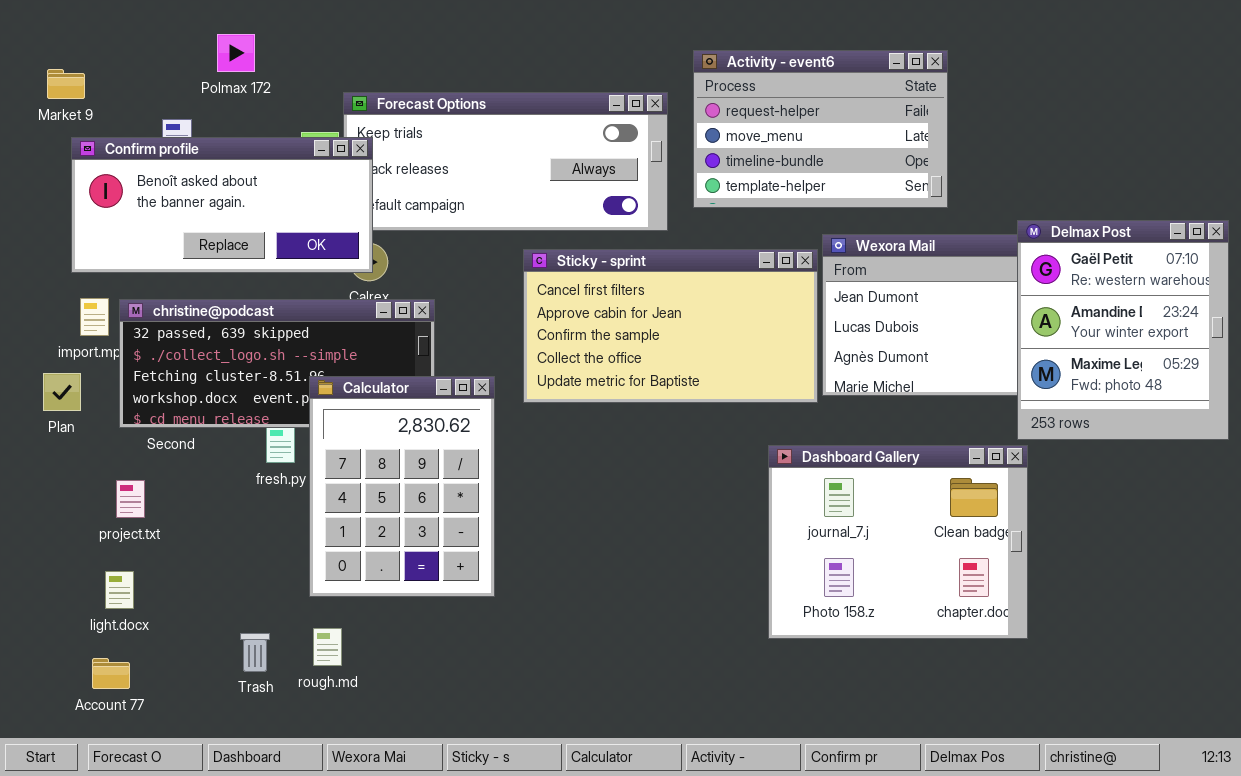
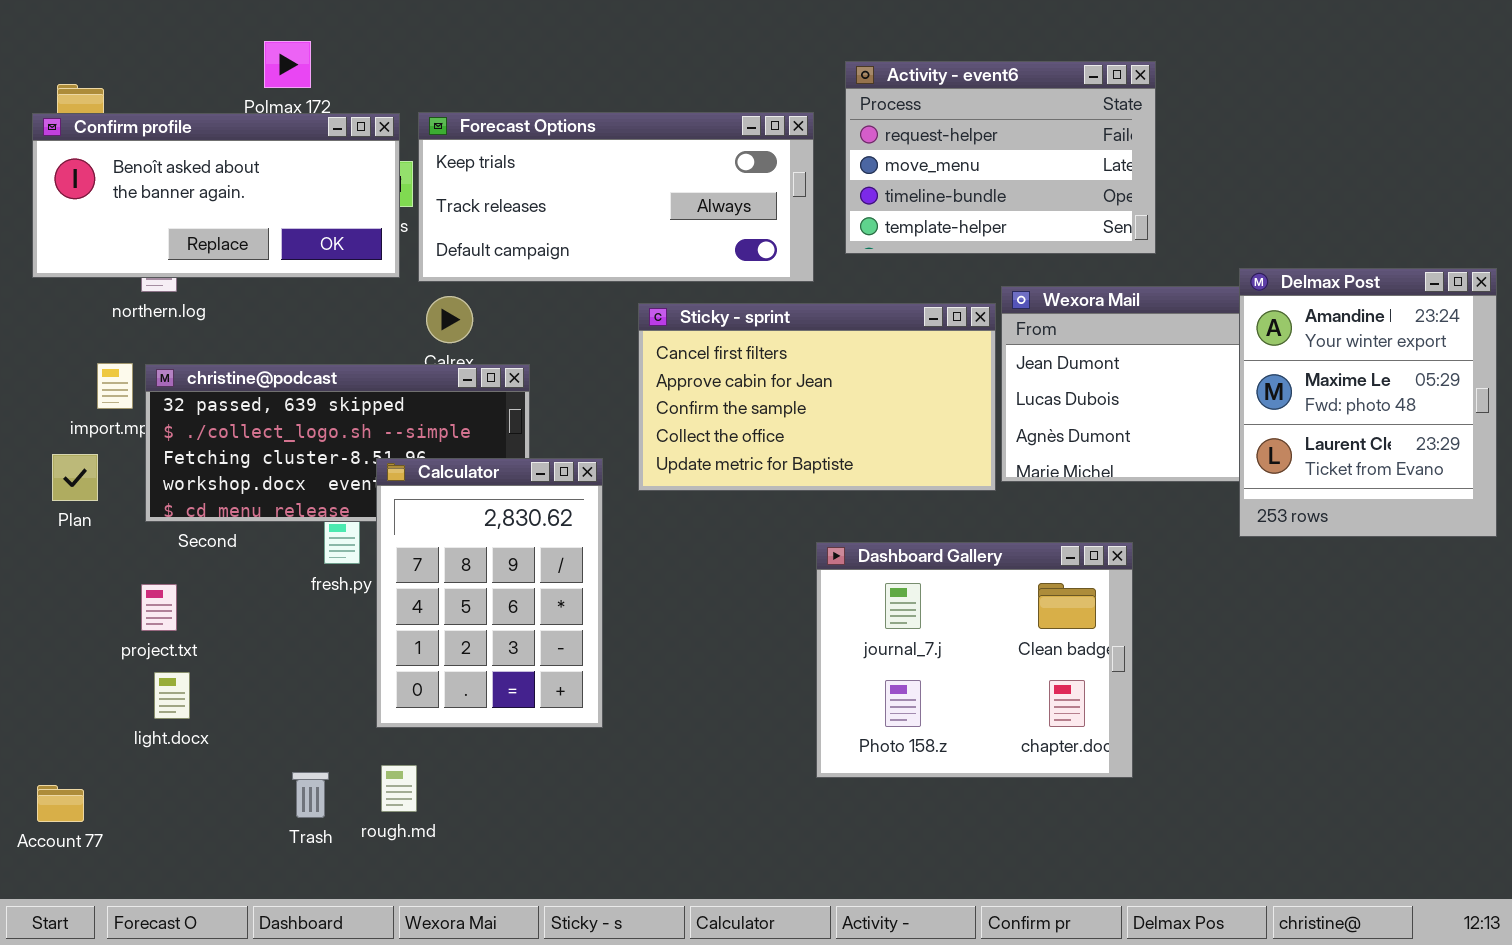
Confirm profile: [71,137,373,273] -> [32,113,400,278], moved
Delmax Post: [1017,220,1229,440] -> [1239,268,1497,537], scrolled down 1 row
Dashboard Gallery: [768,445,1028,639] -> [816,542,1133,778], moved
light.docx: [105,571,134,609] -> [154,672,190,719], moved
Account 77: [92,658,130,689] -> [37,785,84,822], moved

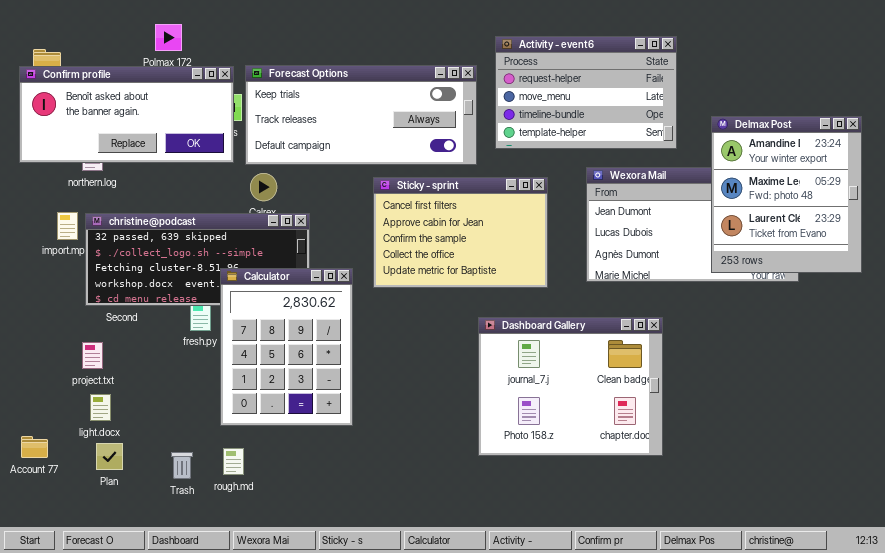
Delmax Post: [1239,268,1497,537] -> [711,116,862,273], moved
Sticky - sprint: [638,303,996,491] -> [373,177,548,288], resized
Plan: [52,454,98,501] -> [96,443,123,470], moved
Account 77: [37,785,84,822] -> [21,436,48,458], moved

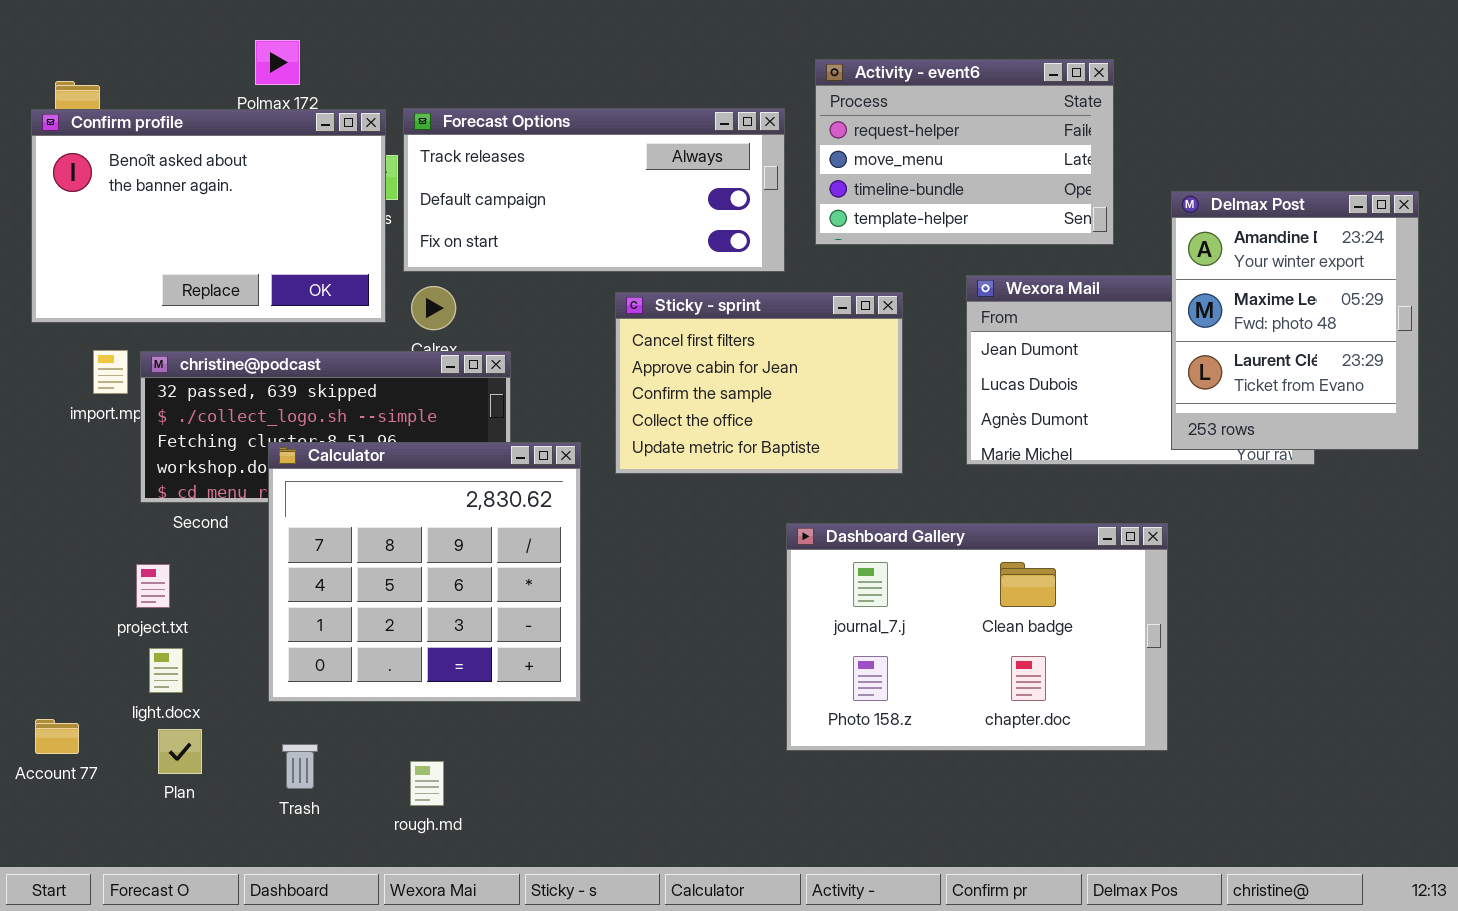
Forecast Options: [245,65,477,165] -> [403,108,785,272], scrolled down 1 row
Confirm profile: [19,66,234,163] -> [31,109,386,323], resized
Calculator: [220,268,353,426] -> [268,442,581,702], resized
Dashboard Gallery: [478,317,663,456] -> [786,523,1168,751], resized
rough.md: [223,448,244,475] -> [410,761,444,806], moved

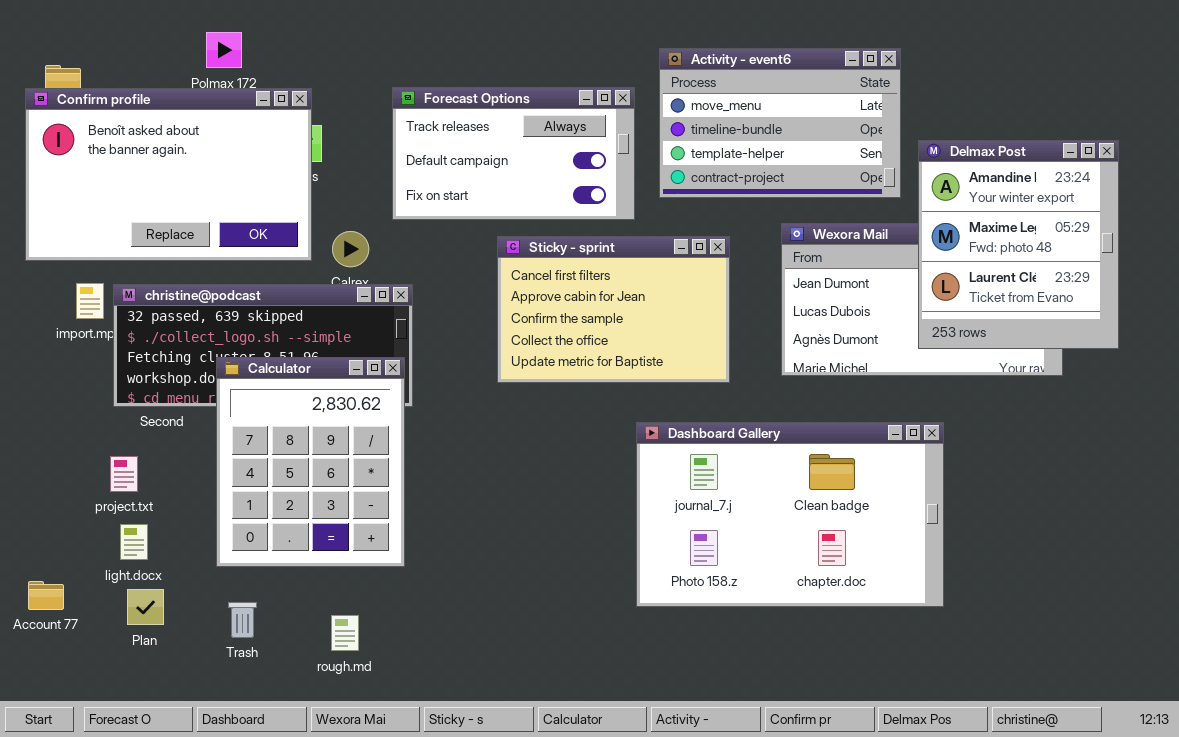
Activity - event6: [815,59,1114,245] -> [659,48,901,198], scrolled down 1 row
Forecast Options: [403,108,785,272] -> [392,87,635,220], resized
Delmax Post: [1171,191,1419,450] -> [918,140,1119,349], moved
Calculator: [268,442,581,702] -> [216,357,405,567], resized

